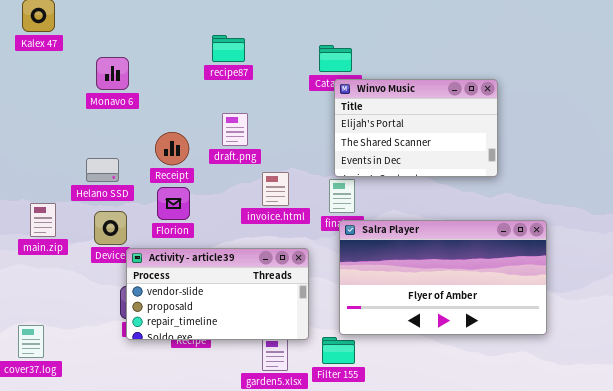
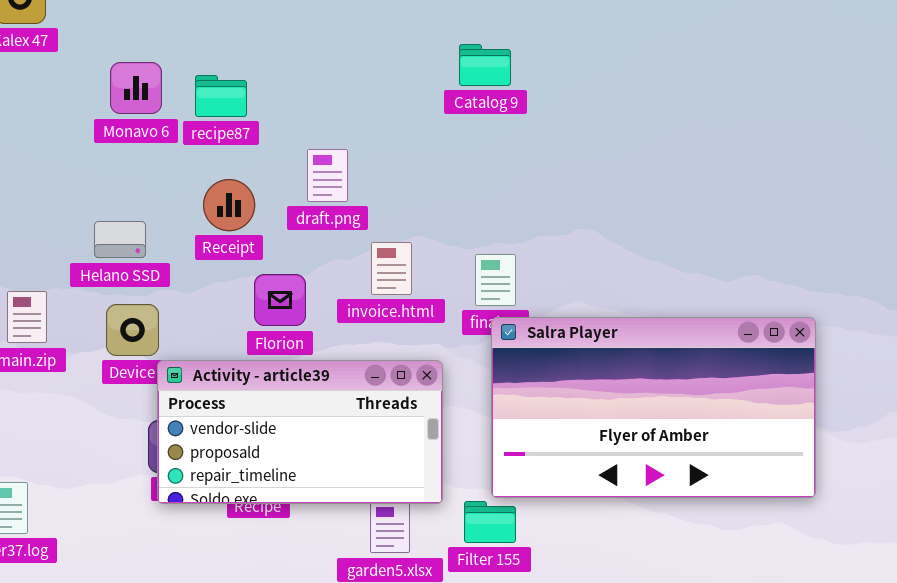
recipe87: [212,35,245,62] -> [195,75,247,117], moved
Winvo Music: [334,79,498,177] -> none, closed
Florion: [157,187,190,220] -> [254,274,306,326], moved

